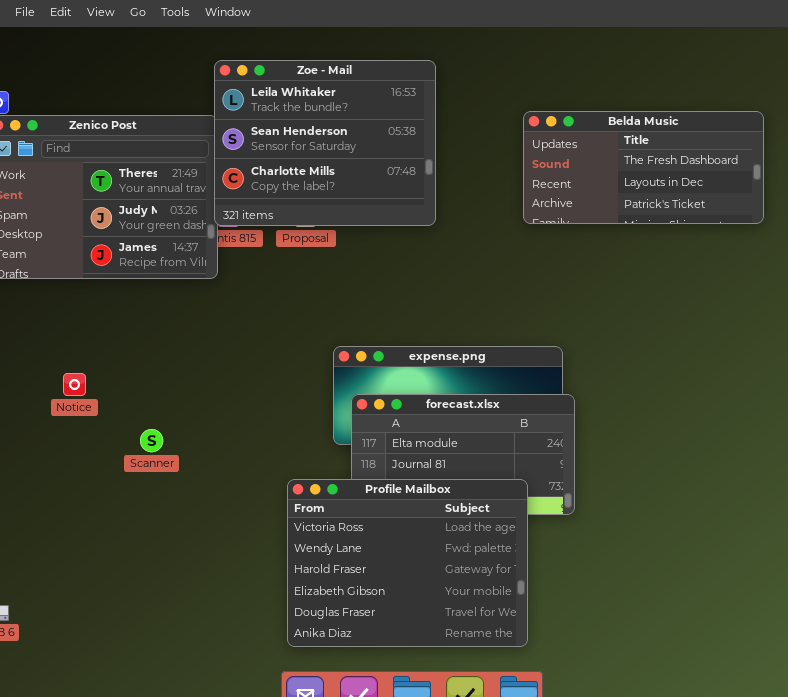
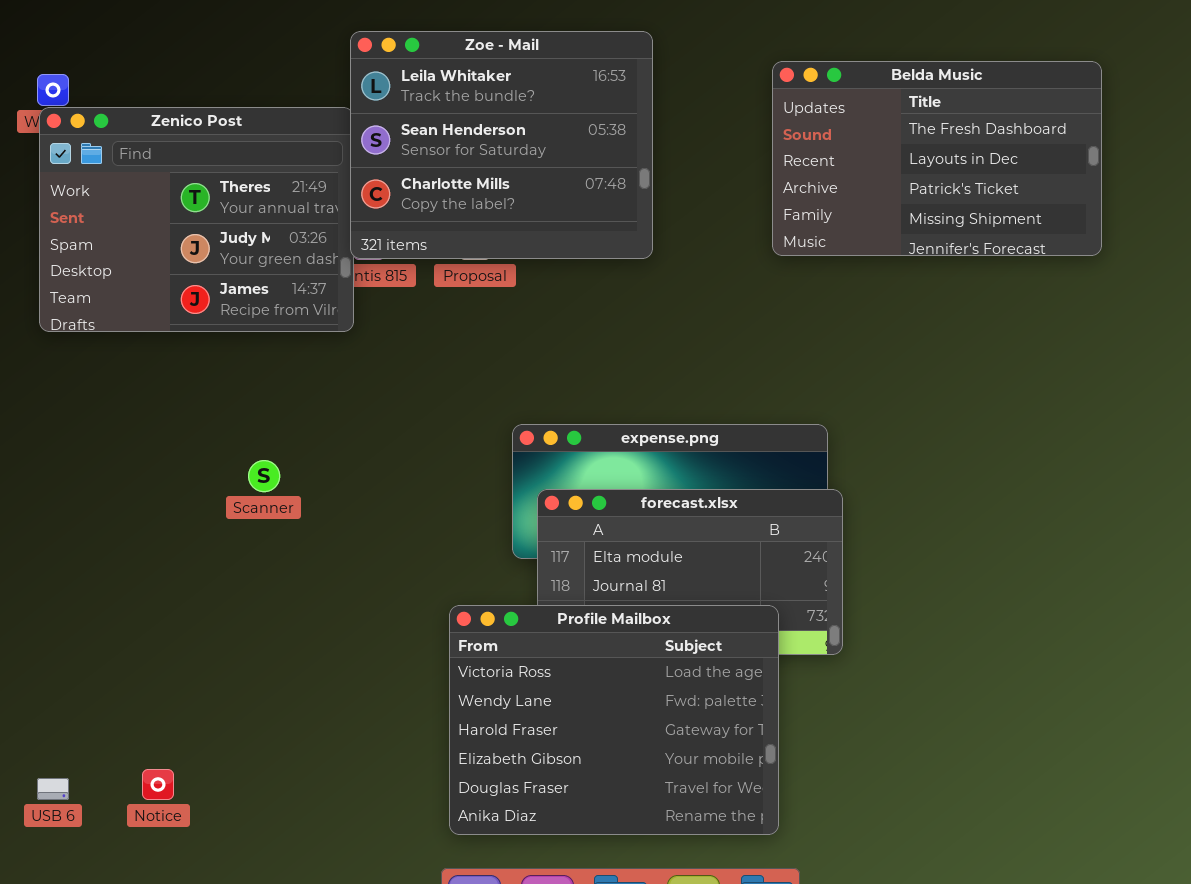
Belda Music: [523,111,764,224] -> [772,61,1102,256], resized
Notice: [63,373,86,396] -> [142,769,174,800], moved
Scanner: [140,429,163,452] -> [248,460,280,492], moved

